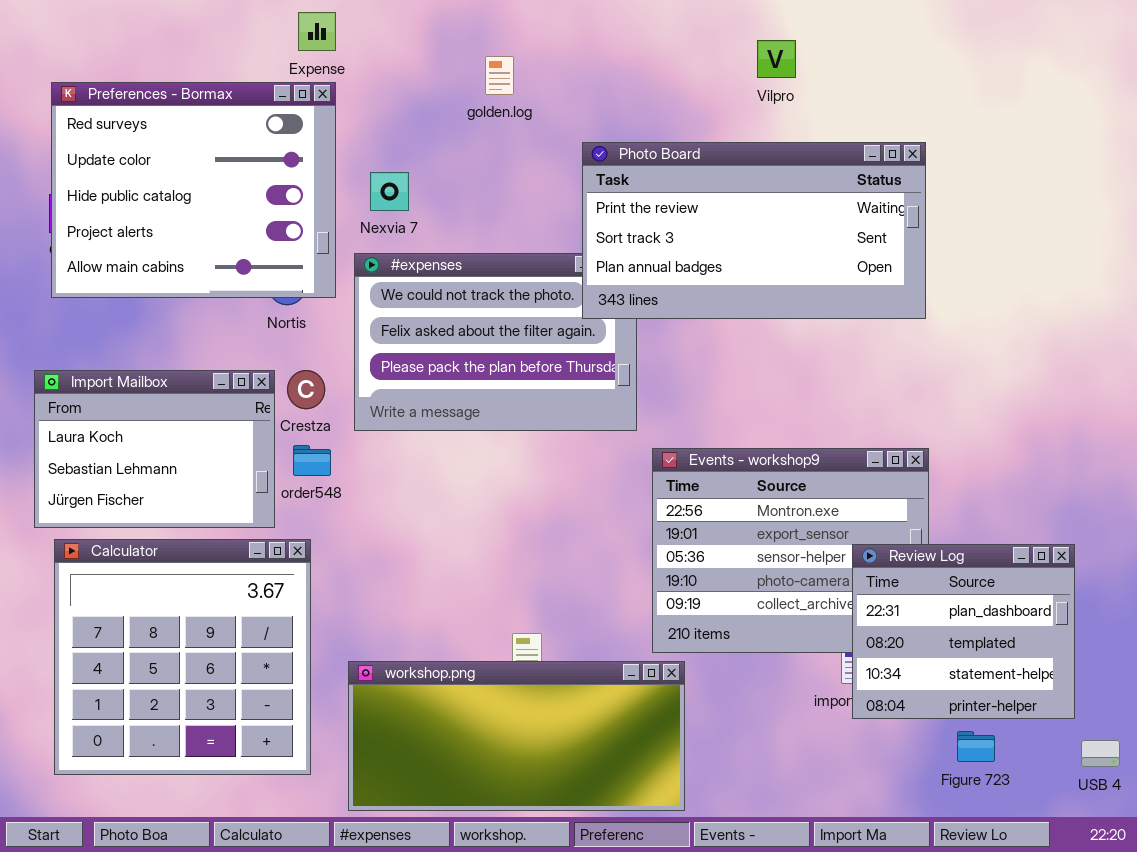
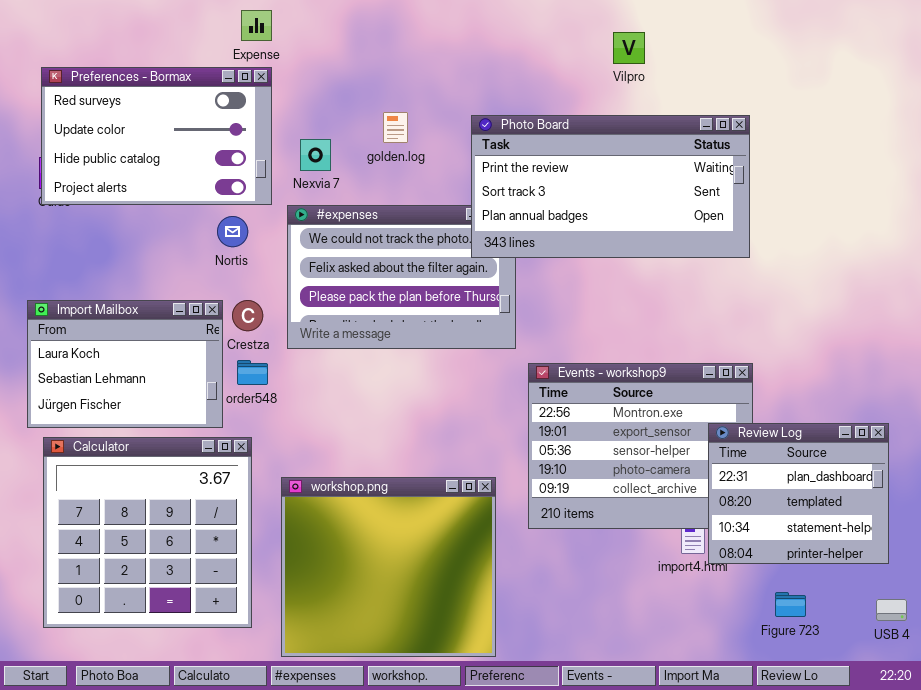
golden.log: [485,56,514,95] -> [383,112,408,143], moved
Preferences - Bormax: [51,82,336,298] -> [41,67,272,205], resized
Review Log: [852,544,1075,719] -> [708,423,889,564], moved
workshop.png: [348,661,685,811] -> [281,477,496,657], resized

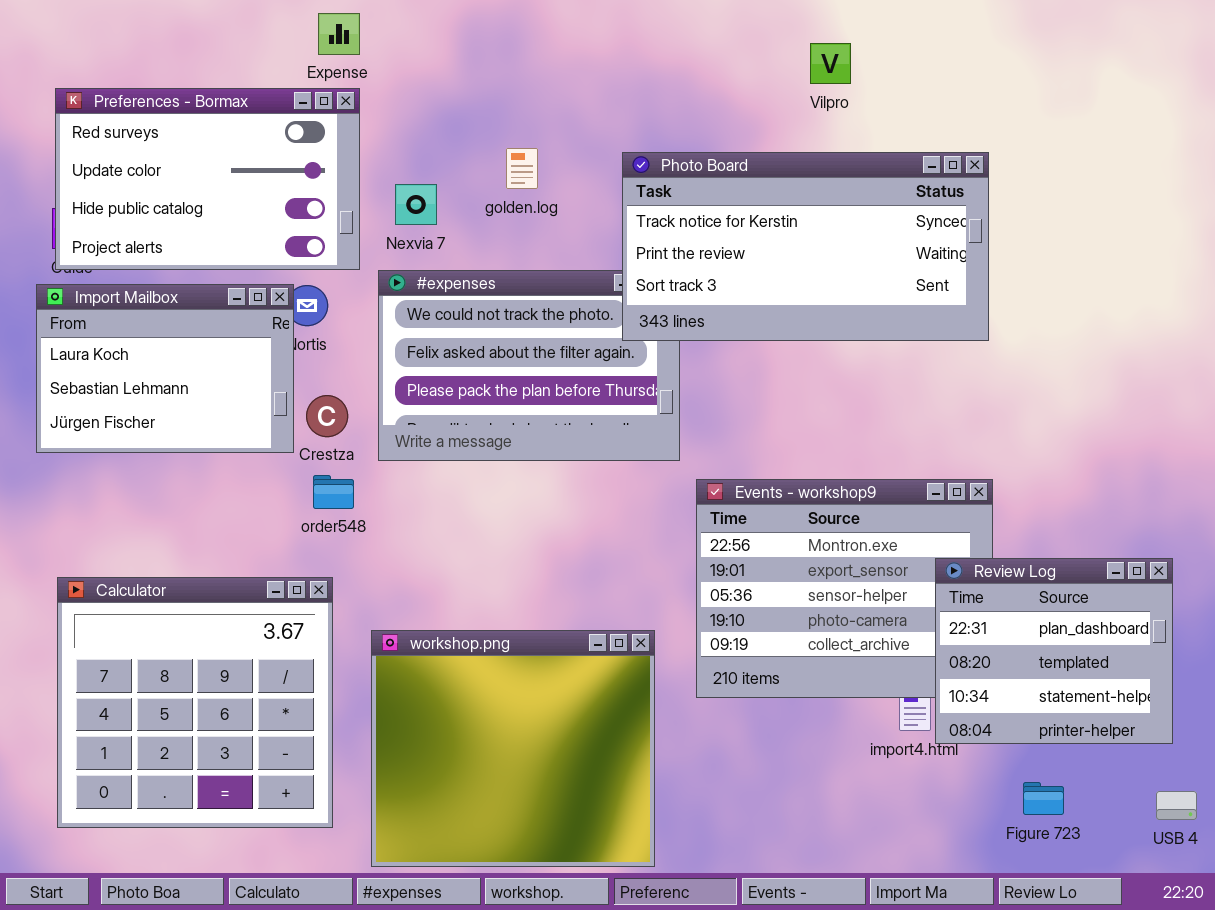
Photo Board: [471,115,750,258] -> [622,152,989,341], scrolled up 1 row
Import Mailbox: [27,300,223,428] -> [36,284,294,453], moved

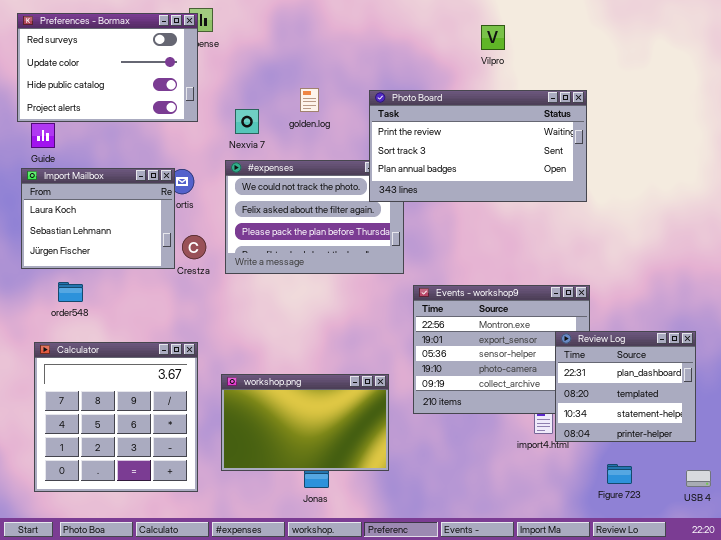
Preferences - Bormax: [55,88,360,270] -> [17,13,198,122], moved
Photo Board: [622,152,989,341] -> [369,90,587,202], scrolled down 1 row
order548: [313,475,354,509] -> [58,282,83,302], moved
workshop.png: [371,630,655,867] -> [221,374,389,471], resized

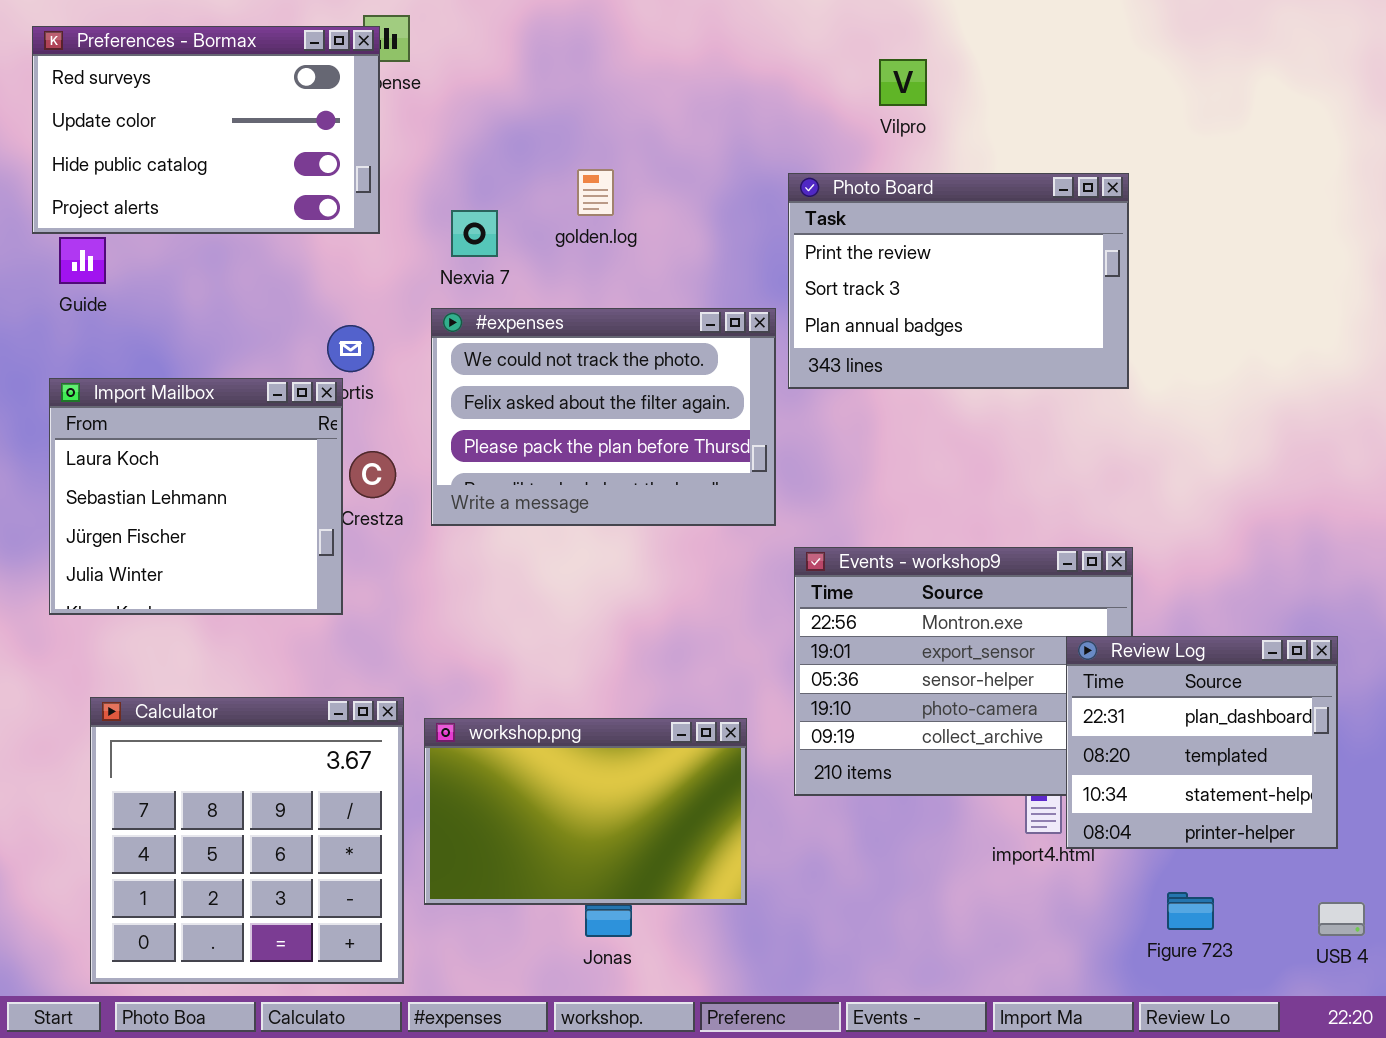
Vilpro: [481,25,505,50] -> [879,59,927,106], moved
Photo Board: [369,90,587,202] -> [788,173,1129,389], resized
Import Mailbox: [21,168,175,269] -> [49,378,343,615], moved, resized
Calculator: [34,342,198,492] -> [90,697,404,984], moved

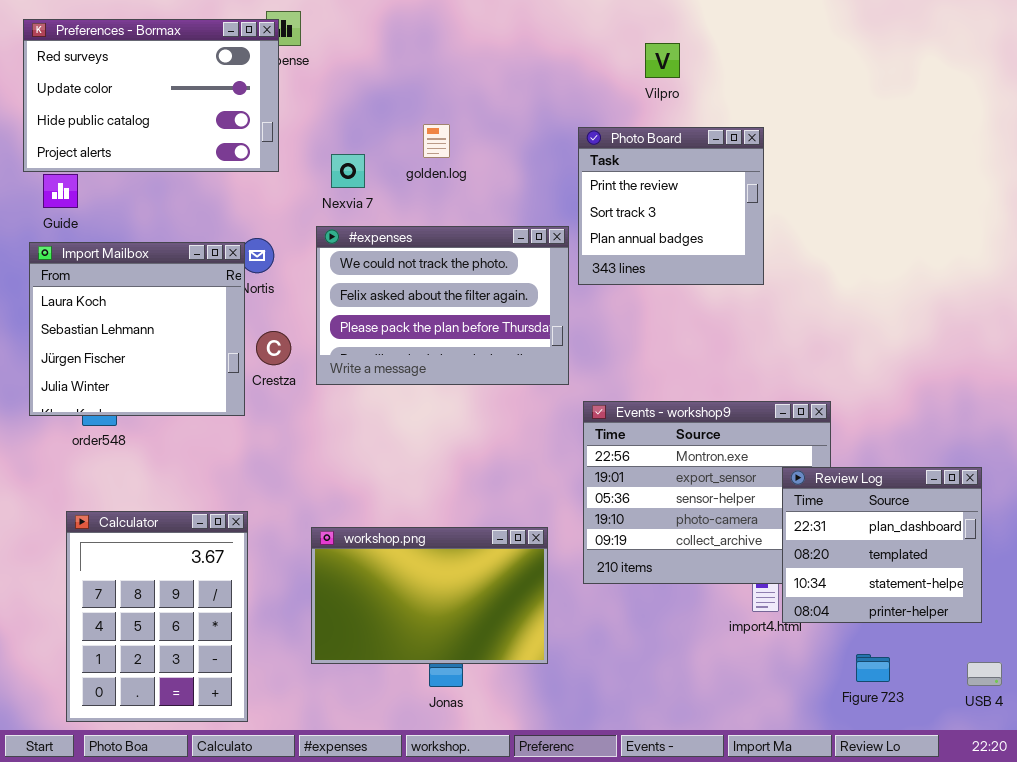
Photo Board: [788,173,1129,389] -> [578,127,764,285], resized
Import Mailbox: [49,378,343,615] -> [29,242,245,416], moved
Calculator: [90,697,404,984] -> [66,511,248,722], resized

